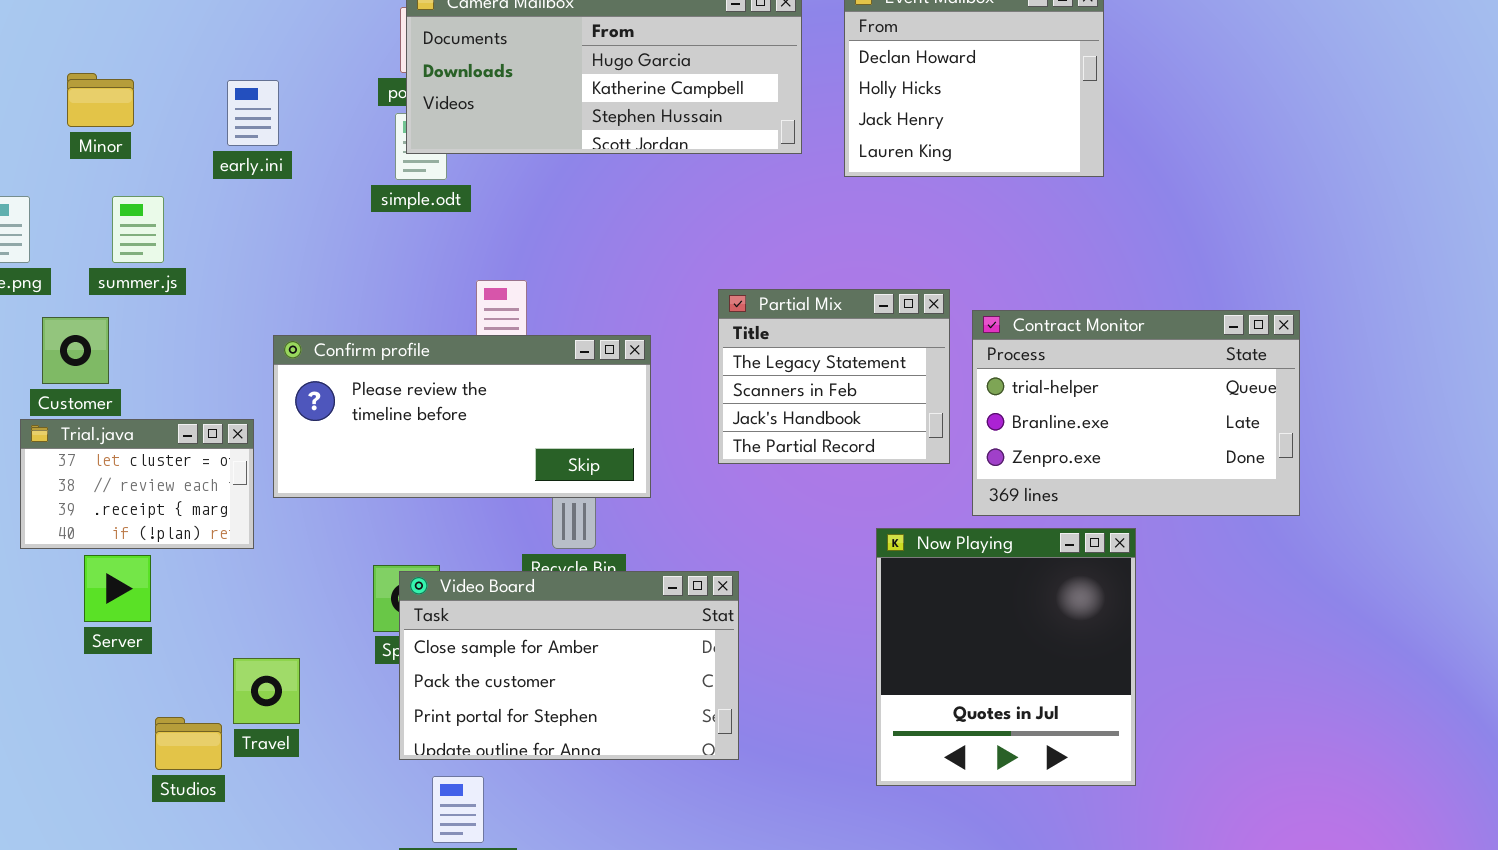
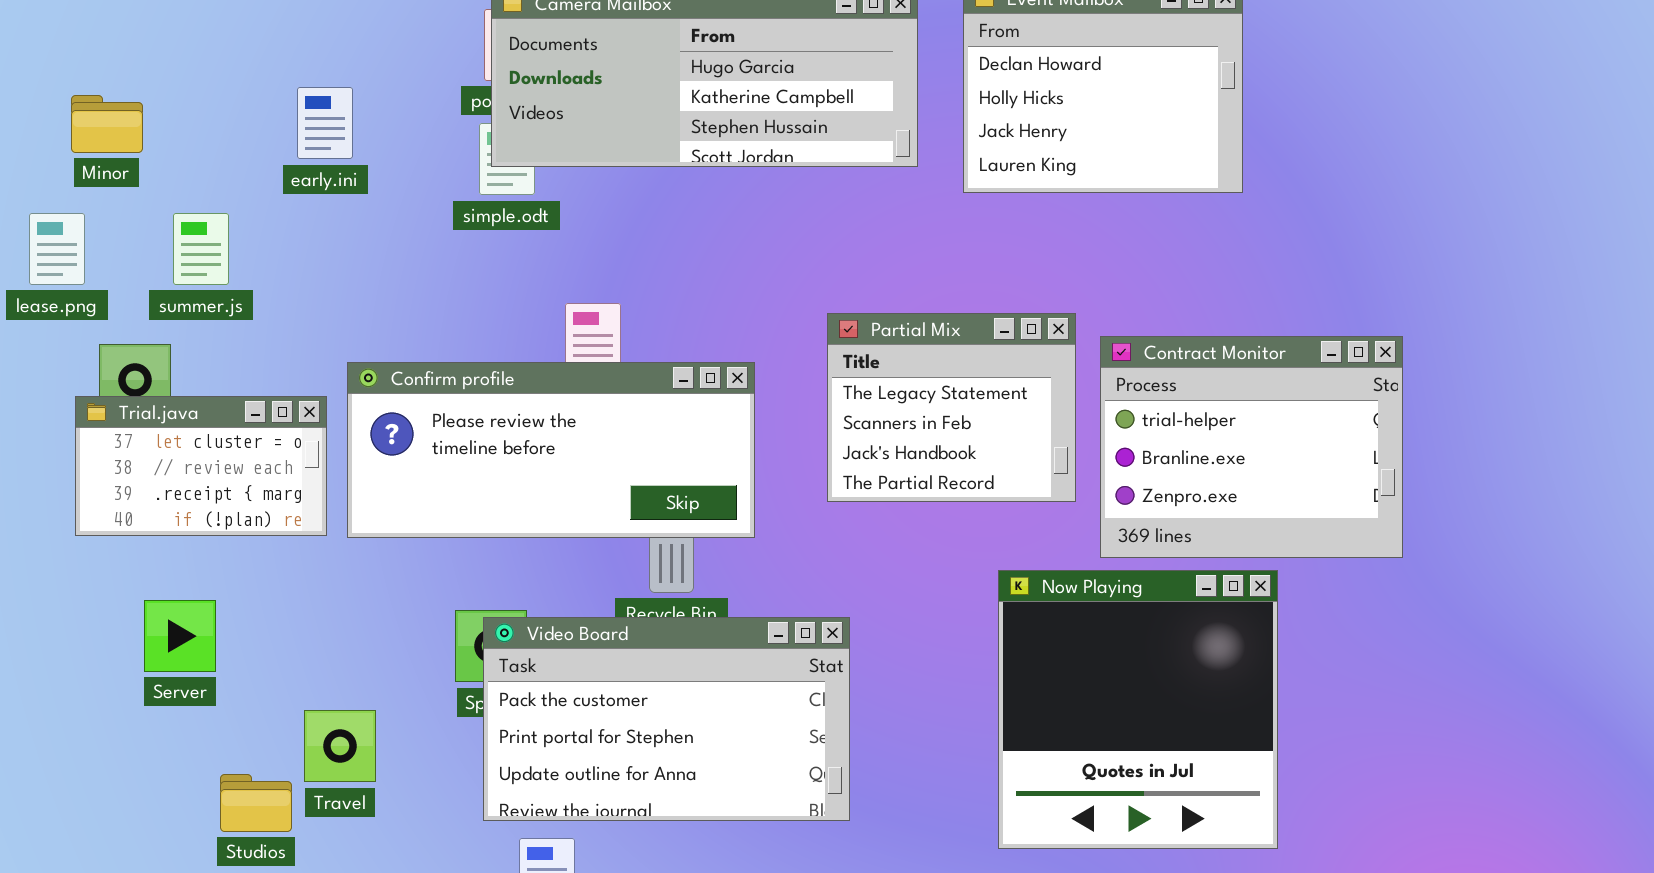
Minor: [67,73,134,127] -> [71,95,143,153], moved
Contract Monitor: [972,310,1300,516] -> [1100,336,1403,558], resized
Trial.java: [20,419,254,549] -> [75,396,327,536], moved
Video Board: [399,571,739,760] -> [483,617,850,821], scrolled down 1 row

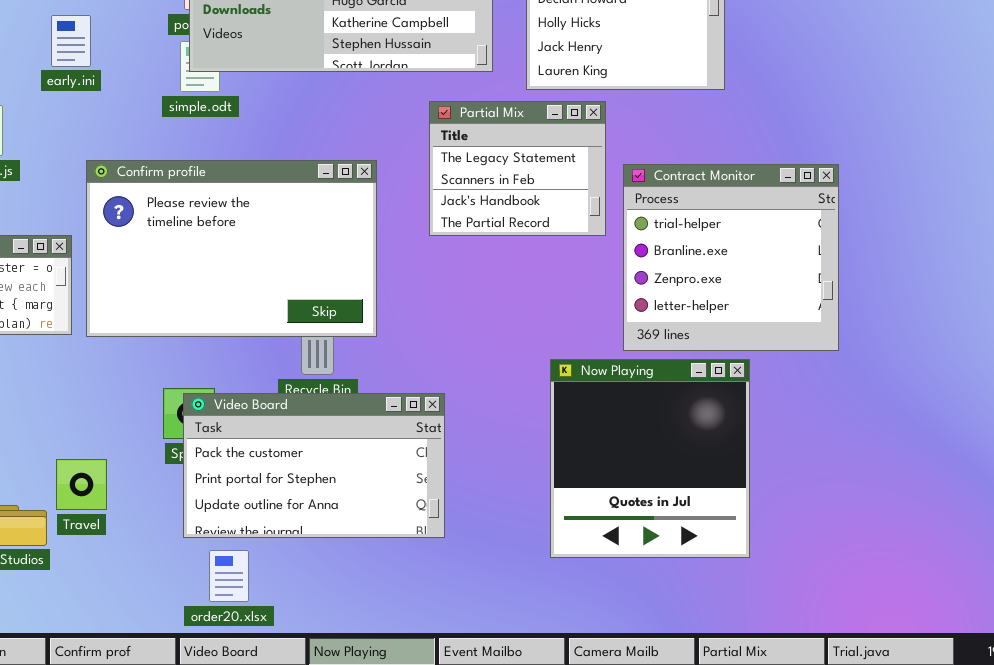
Partial Mix: [827,313,1076,502] -> [429,101,606,236], moved
Contract Monitor: [1100,336,1403,558] -> [623,164,839,351], resized
Confirm profile: [347,362,755,538] -> [86,160,377,337], resized

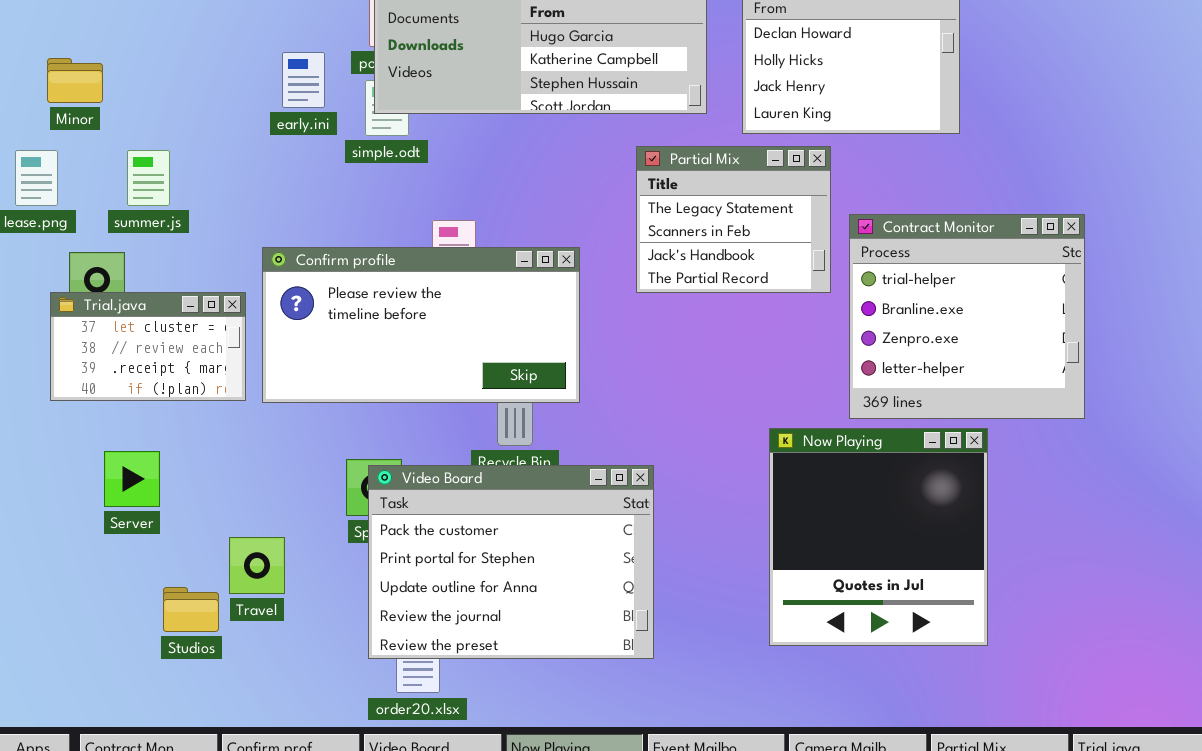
early.ini: [51,15,91,67] -> [282,52,325,108], moved
Confirm profile: [86,160,377,337] -> [262,247,580,403], resized
Video Board: [183,393,445,538] -> [368,465,654,659], resized

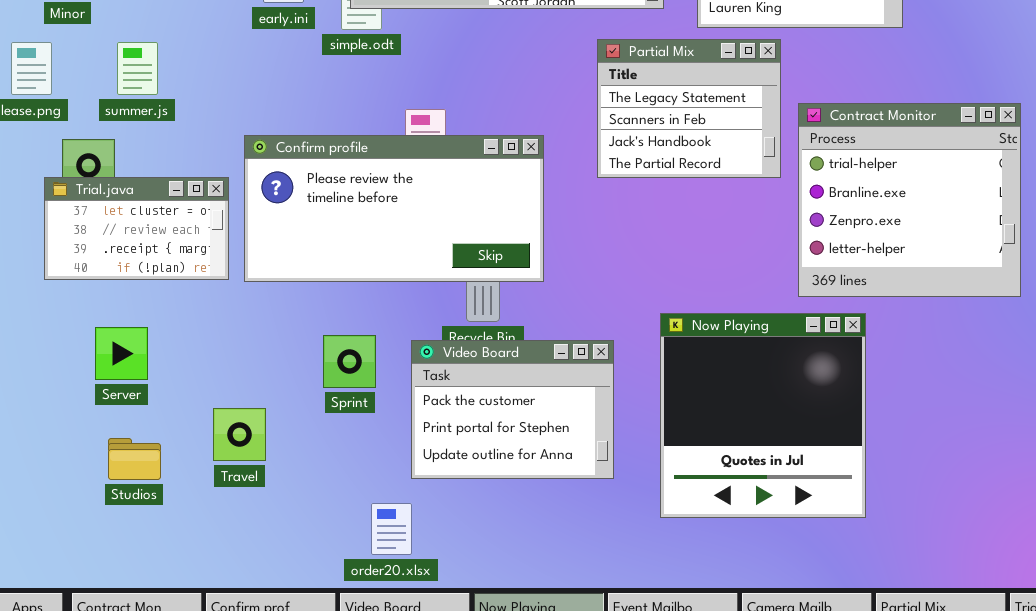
Now Playing: [769,428,988,646] -> [660,313,866,518], moved
Video Board: [368,465,654,659] -> [411,340,614,479], resized
Studios: [163,587,219,632] -> [108,438,161,480], moved

